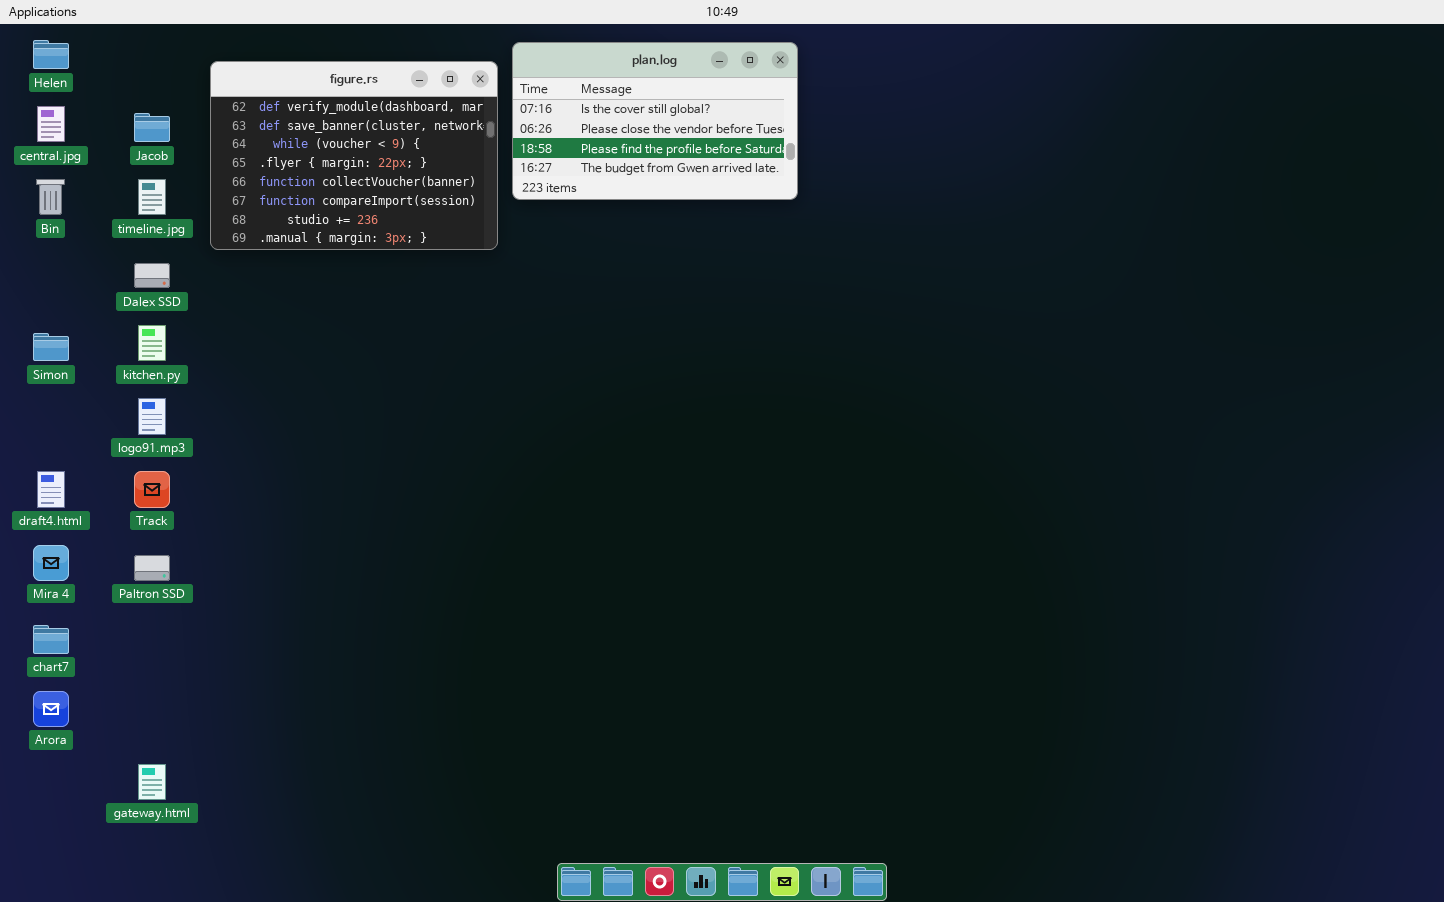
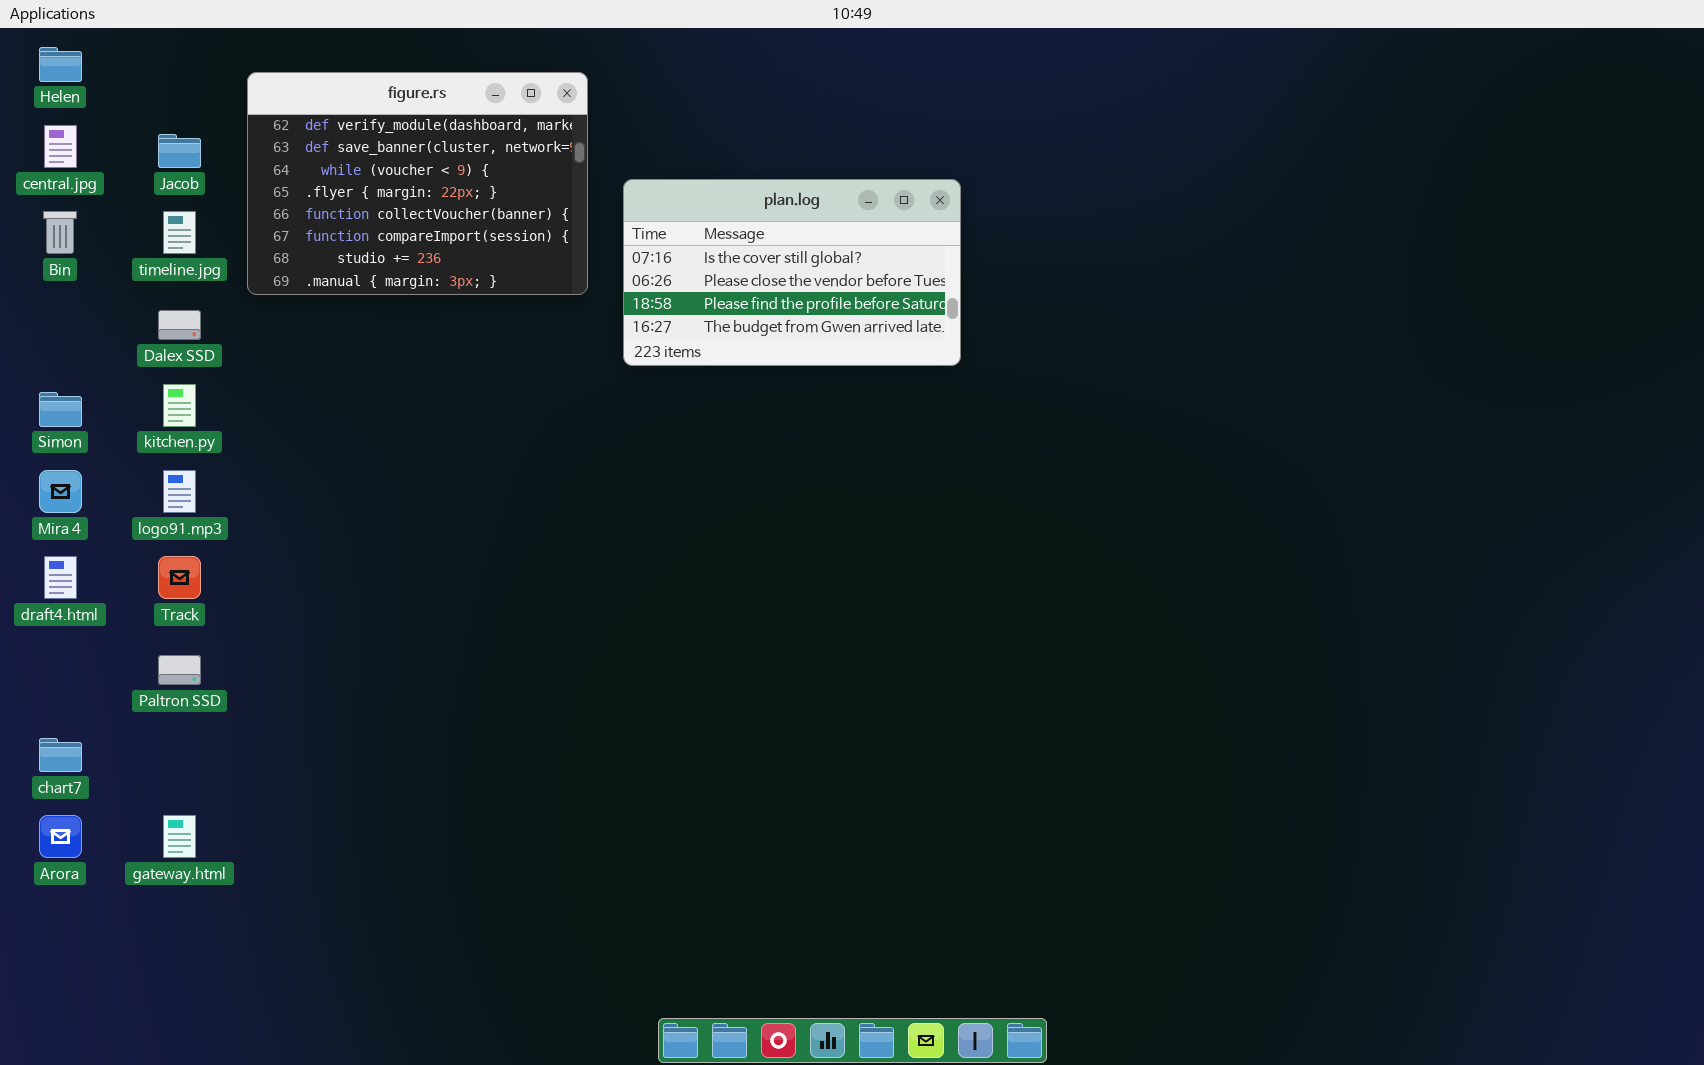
plan.log: [512,42,798,200] -> [623,179,961,366], moved
Mira 4: [33,545,69,581] -> [39,470,82,513], moved
gateway.html: [138,764,166,800] -> [163,815,196,858], moved

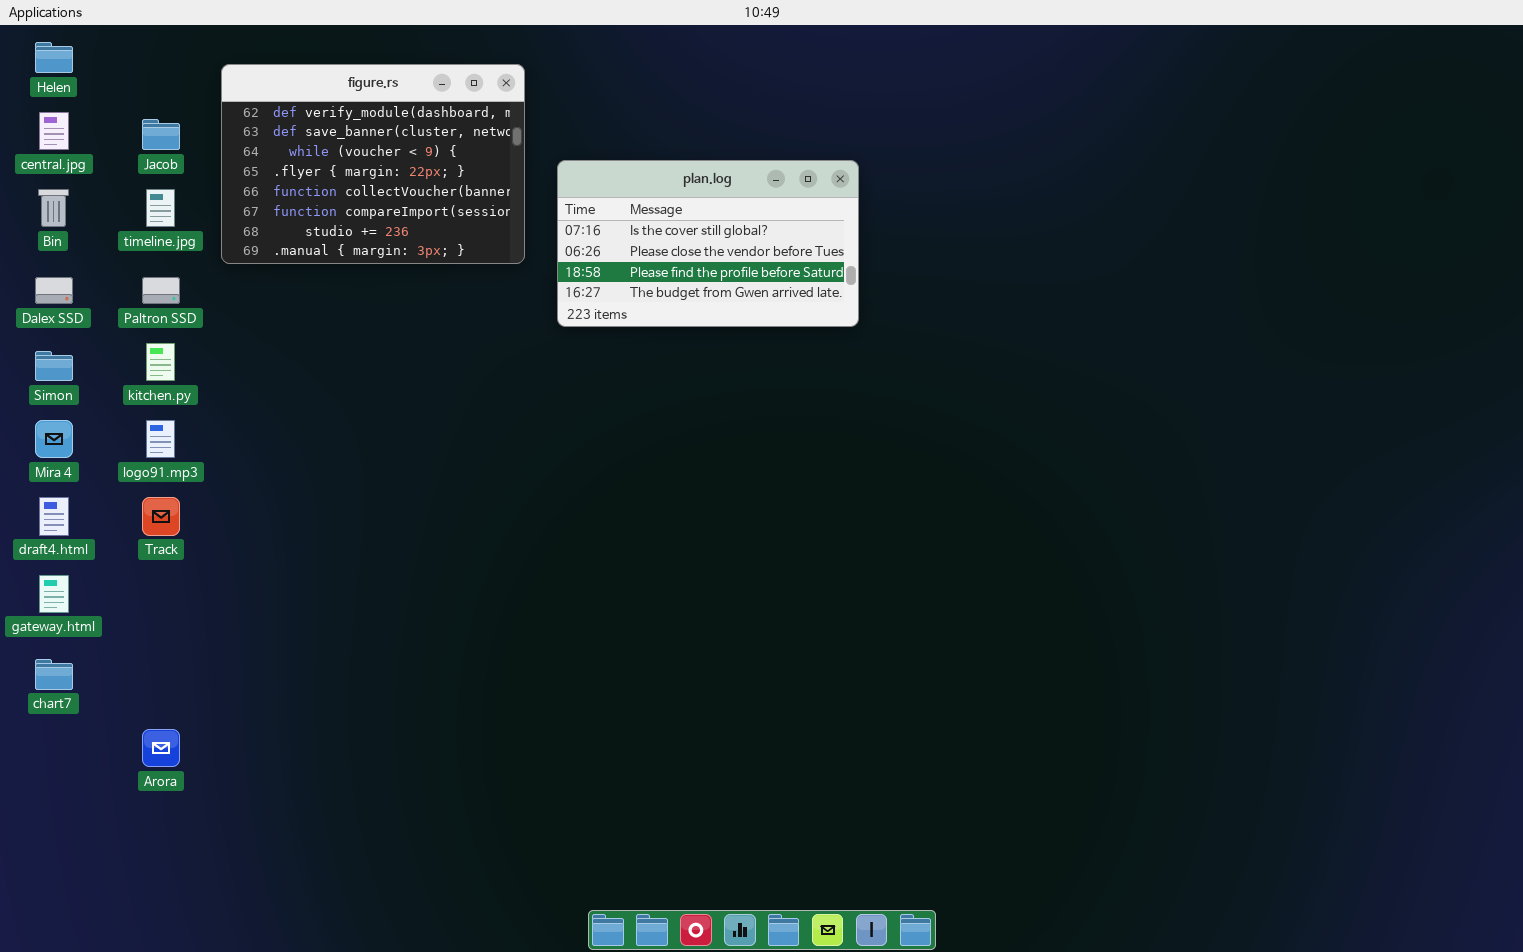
Dalex SSD: [158,310,201,340] -> [35,277,73,304], moved
Paltron SSD: [158,655,201,685] -> [142,277,180,304], moved
Arora: [39,815,82,858] -> [142,729,180,767], moved
gateway.html: [163,815,196,858] -> [39,575,69,613], moved

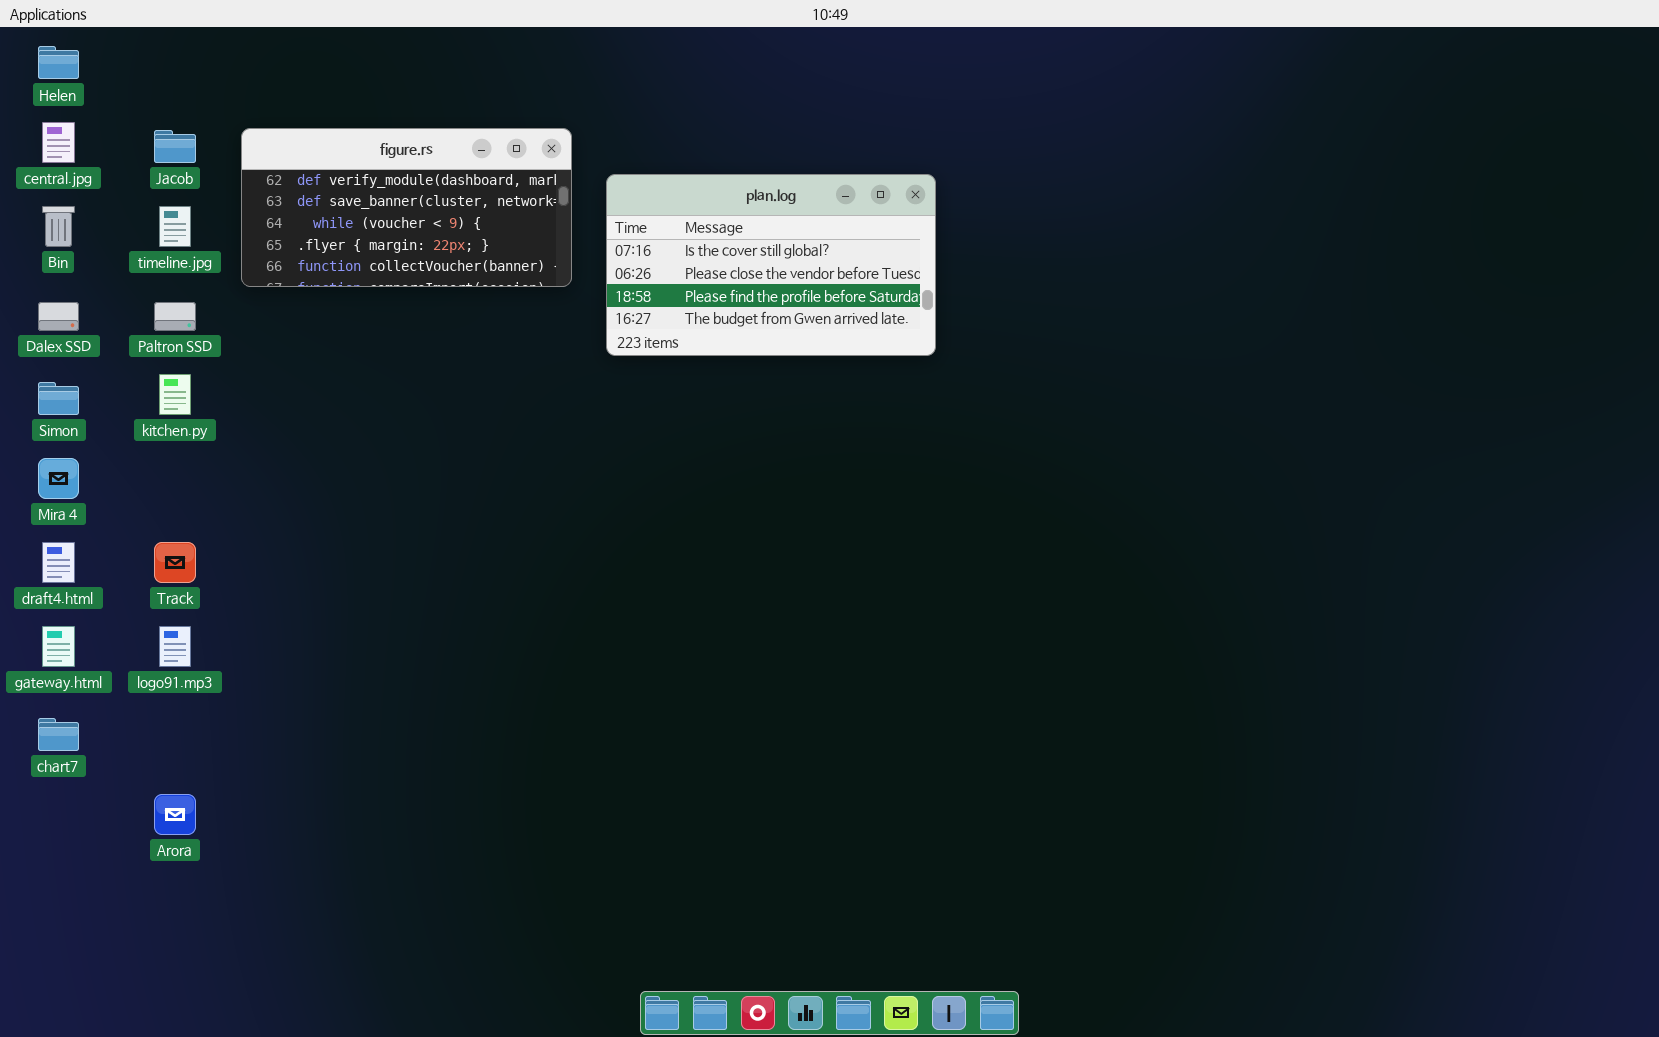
figure.rs: [221,64,525,264] -> [241,128,572,287], resized
logo91.mp3: [146,420,175,458] -> [159,626,191,667], moved

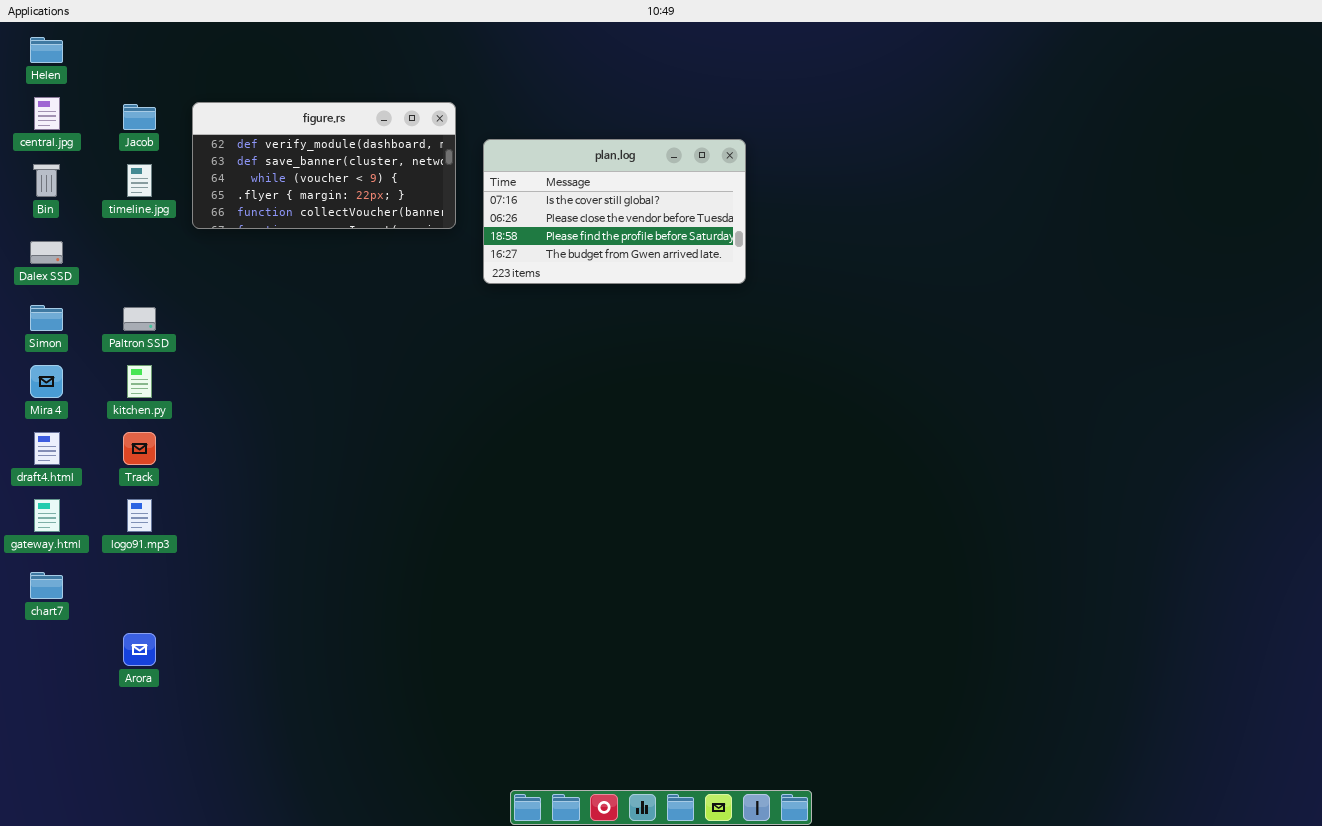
Paltron SSD: [154,302,196,331] -> [123,307,156,331], moved
kitchen.py: [159,374,191,415] -> [127,365,152,398], moved

